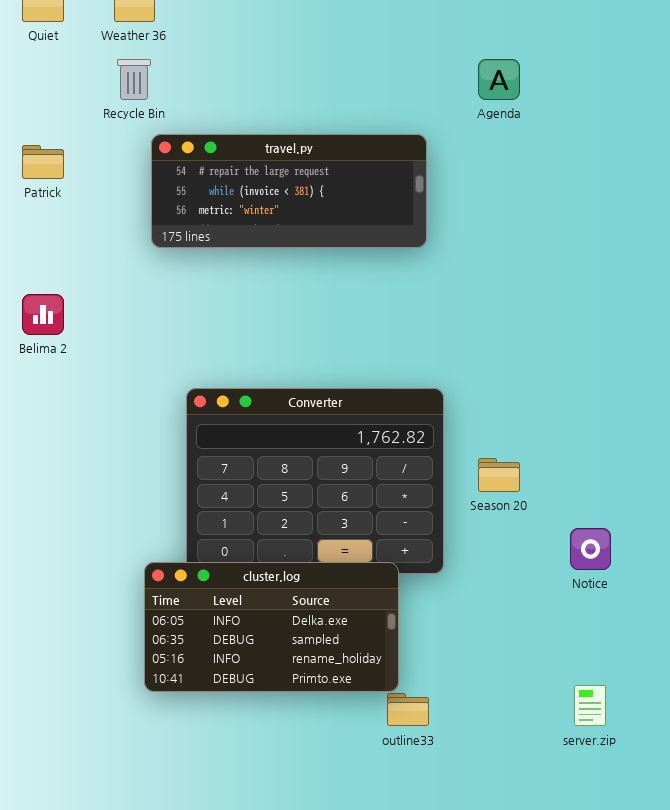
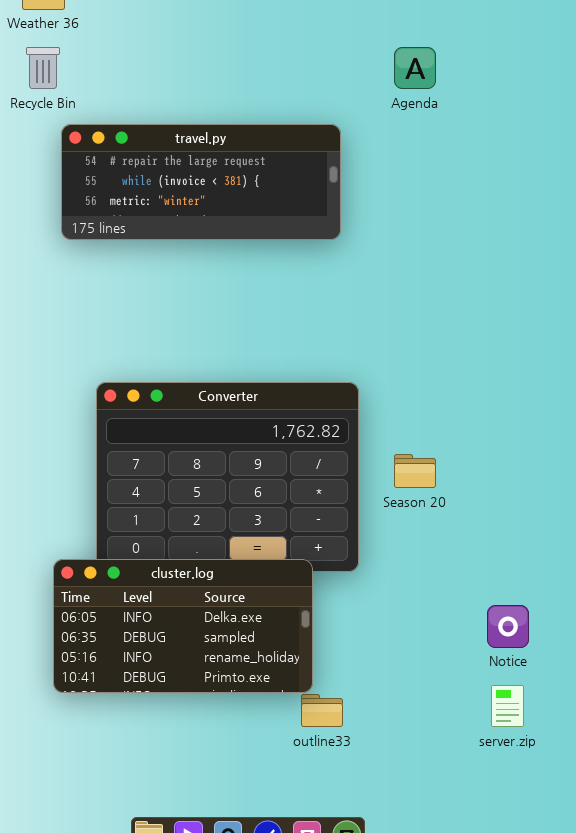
Notice: [570,528,611,570] -> [487,605,529,648], moved

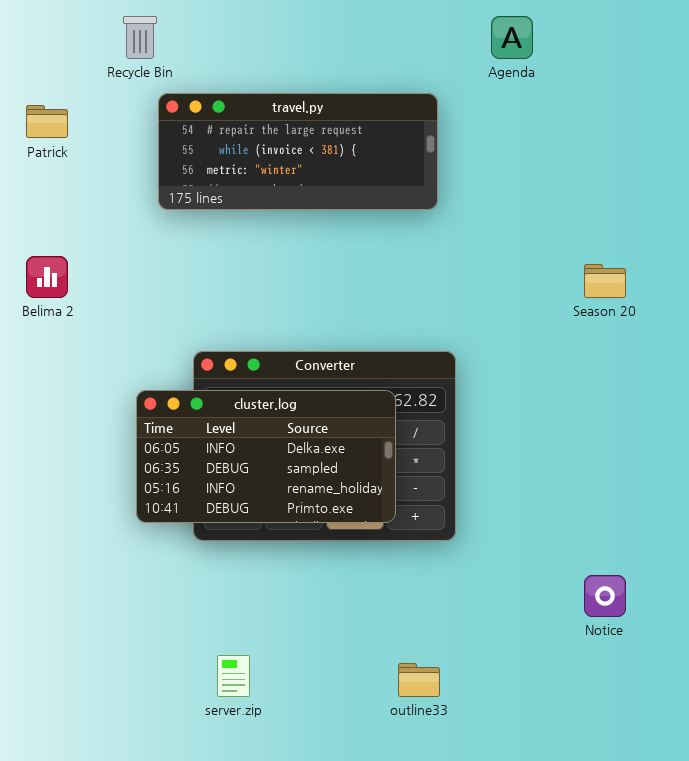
Season 20: [394,454,436,488] -> [584,264,626,298], moved
cluster.log: [53,559,313,693] -> [136,390,396,523], moved
server.zip: [491,685,524,727] -> [217,655,250,697], moved

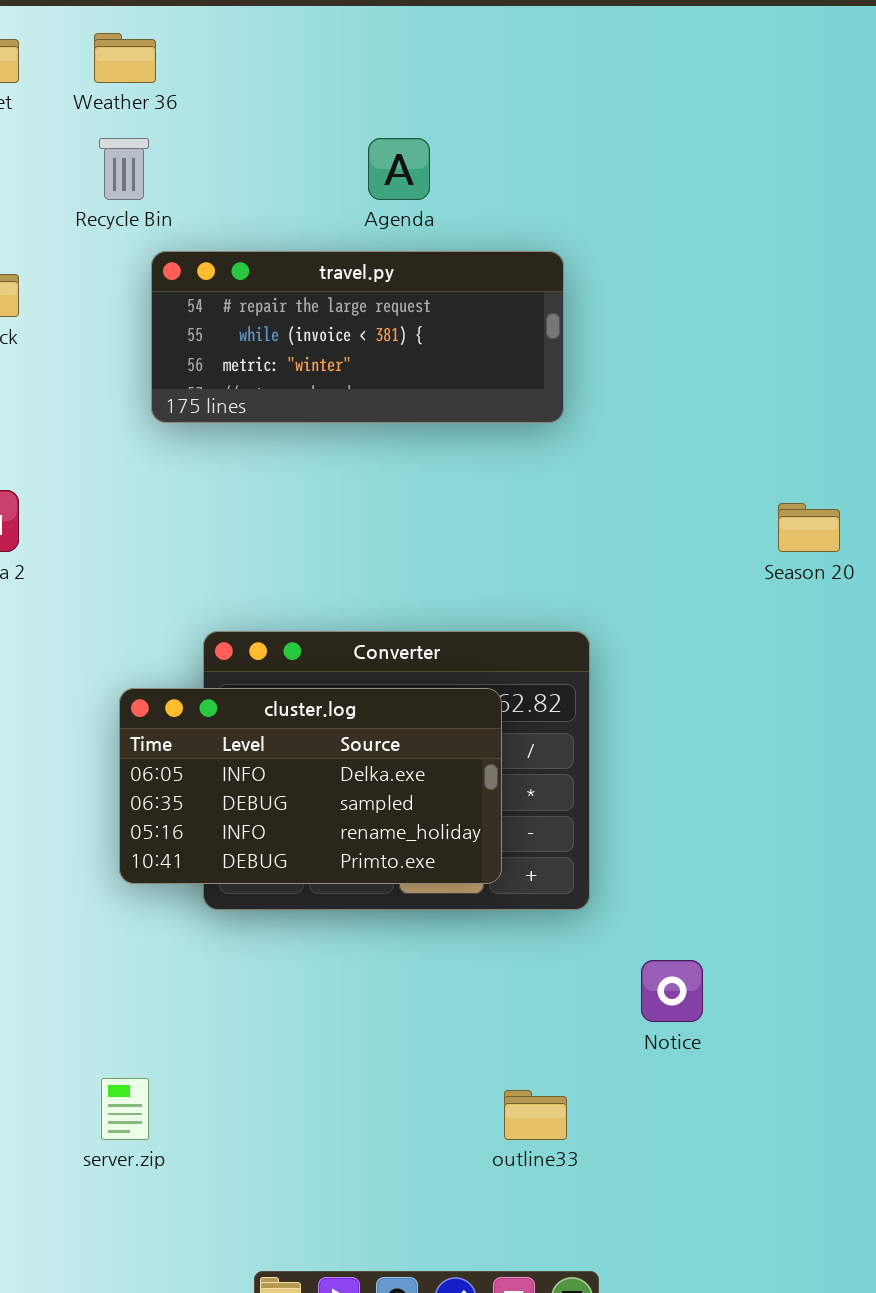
Agenda: [491,16,533,59] -> [368,138,430,200], moved
Notice: [584,575,626,617] -> [641,960,703,1022], moved
server.zip: [217,655,250,697] -> [101,1078,149,1140], moved

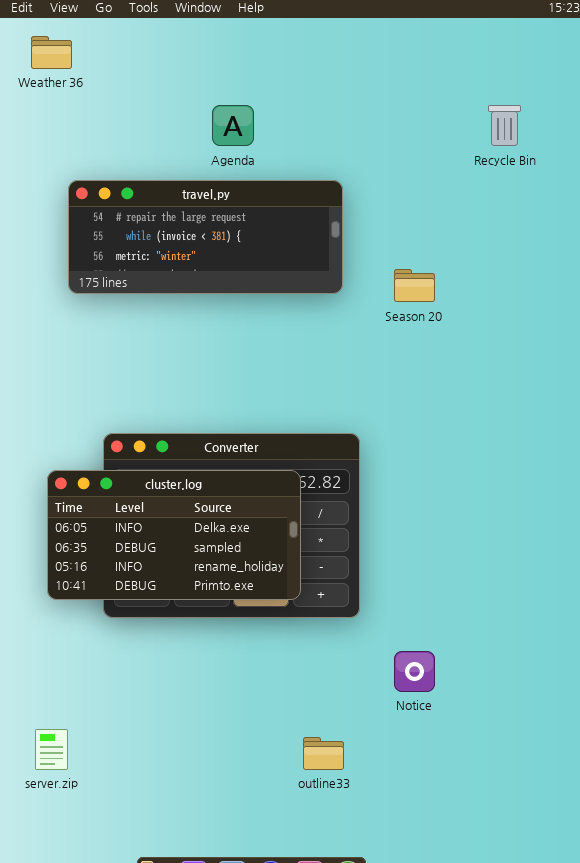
Recycle Bin: [99,138,149,200] -> [488,105,521,146], moved
Season 20: [778,503,840,552] -> [394,269,435,302], moved

